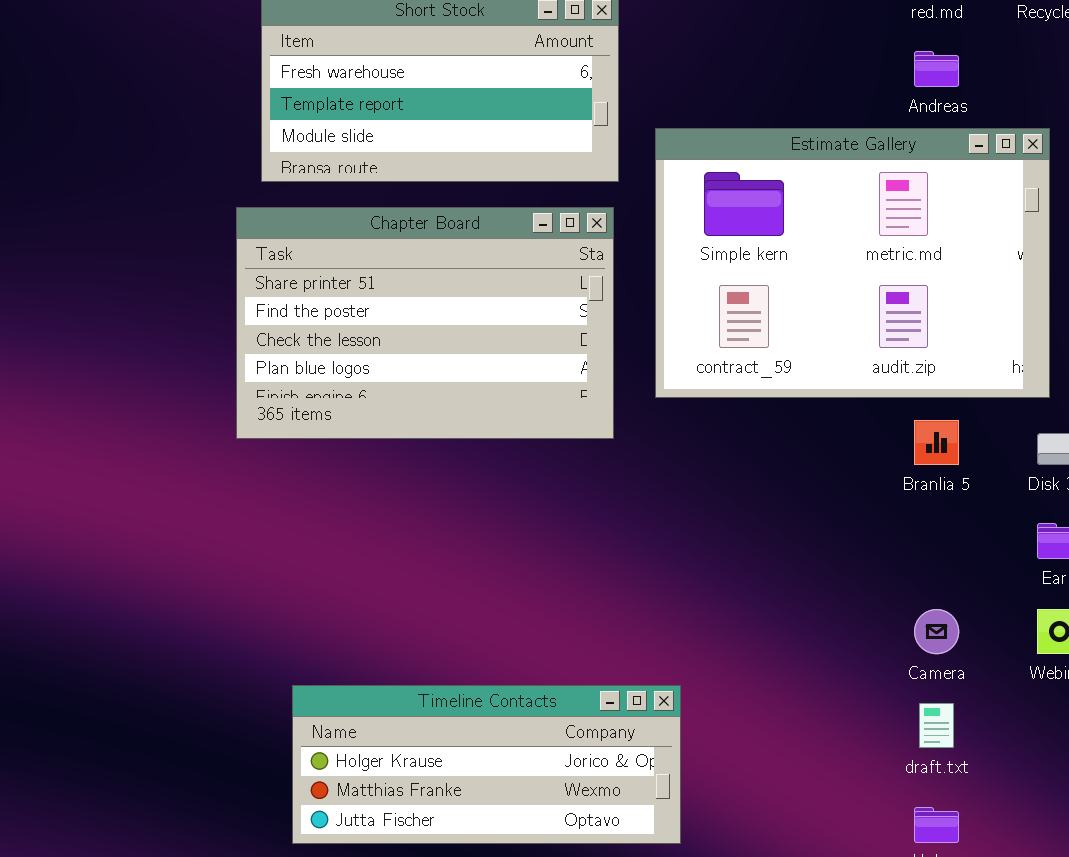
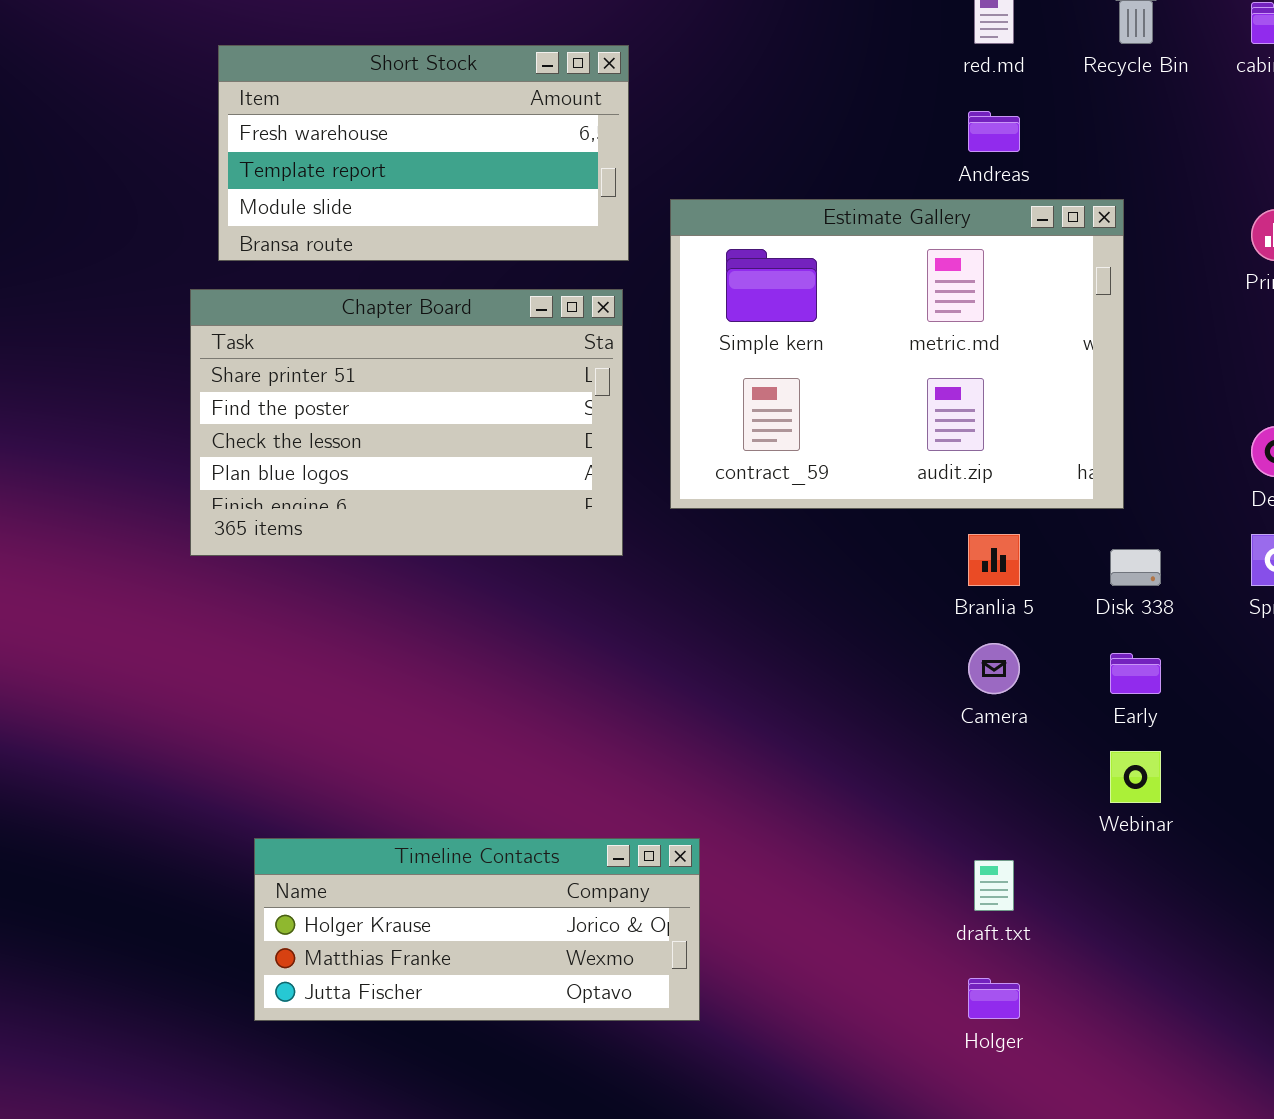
Camera: [914,609,959,654] -> [968,643,1020,694], moved

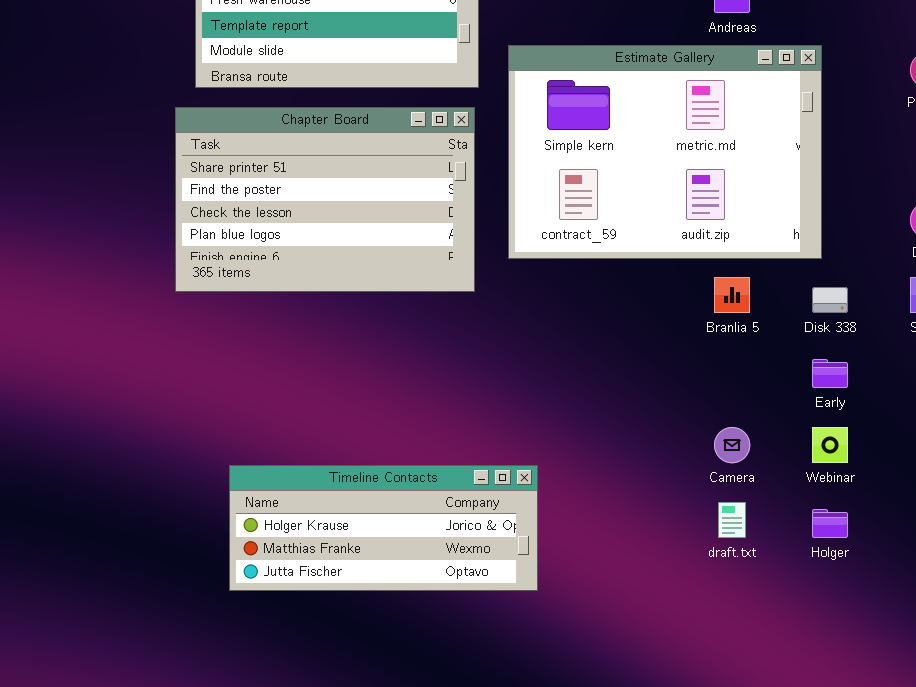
Camera: [968,643,1020,694] -> [714,427,750,463], moved
Timeline Contacts: [254,838,700,1021] -> [229,465,538,591], moved
Holger: [968,978,1020,1019] -> [812,509,848,538], moved

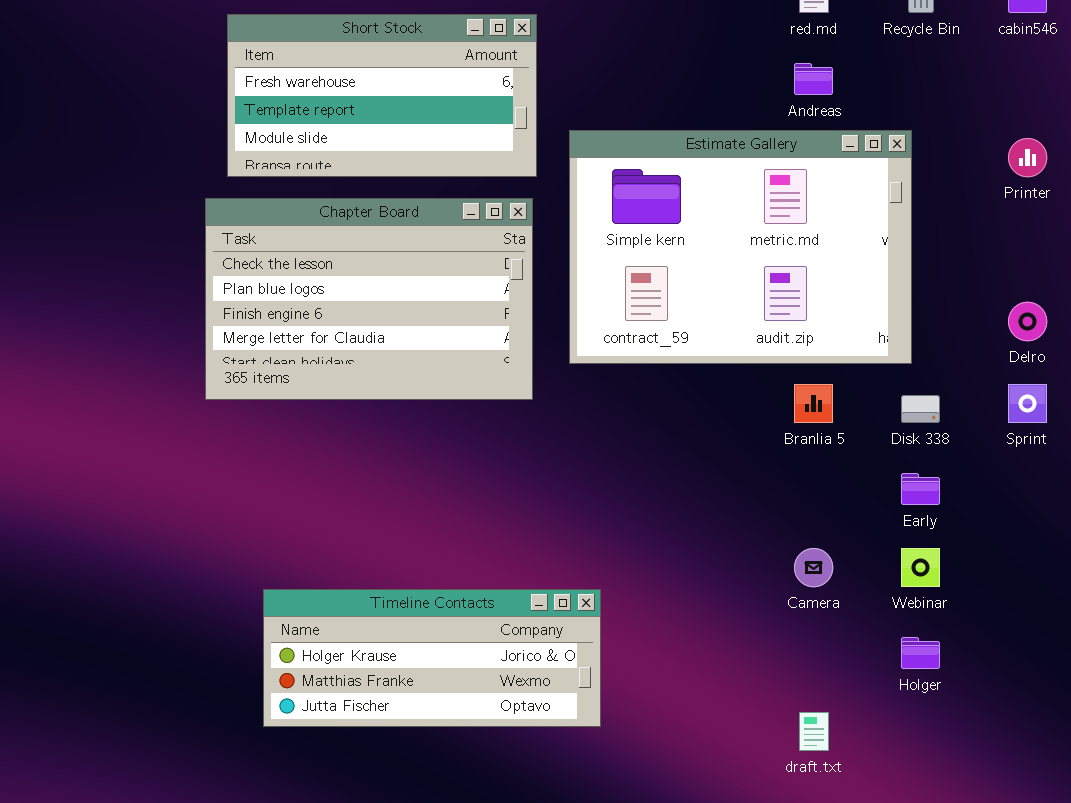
Chapter Board: [175,107,475,292] -> [205,198,533,400], scrolled down 2 rows
draft.txt: [718,502,746,538] -> [799,712,829,751], moved

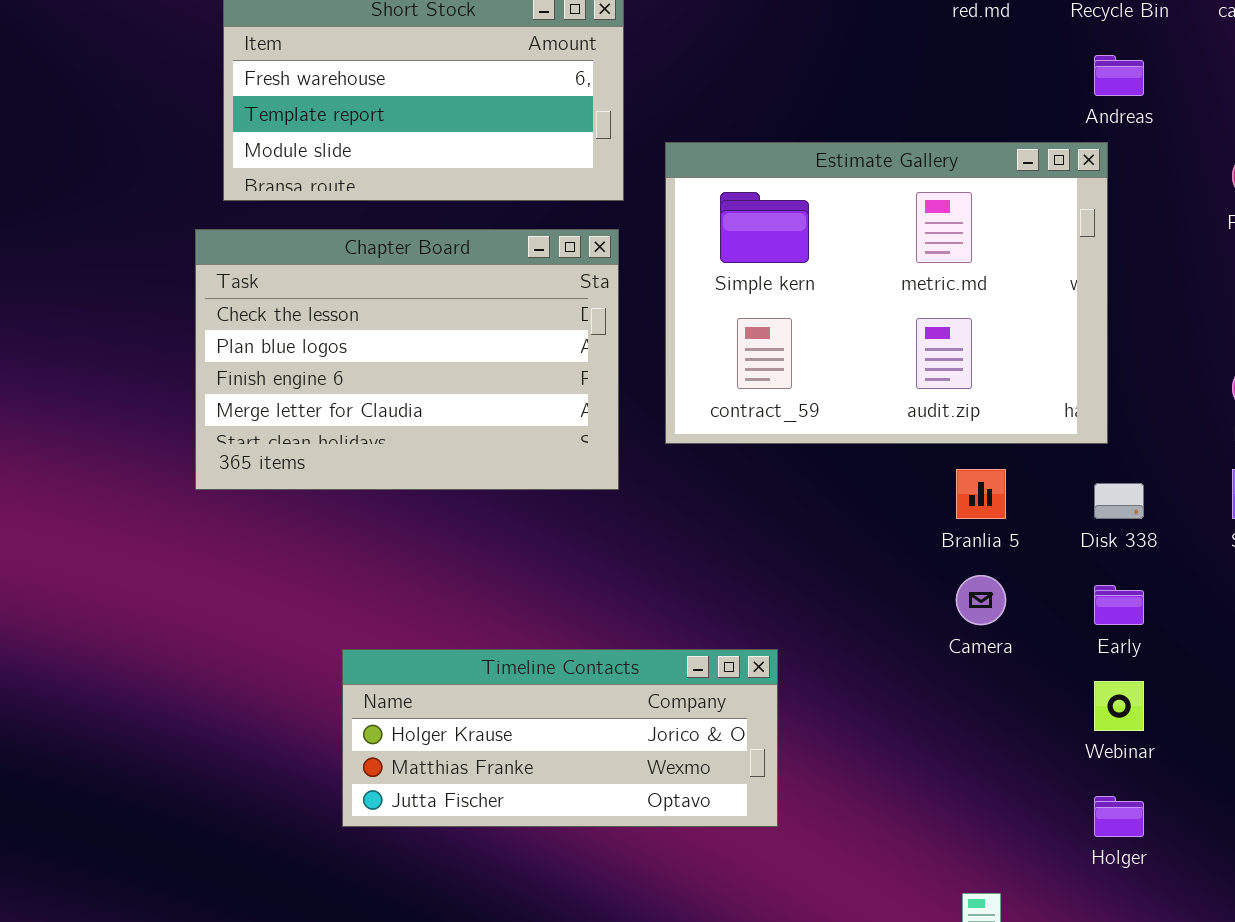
Andreas: [794,63,833,95] -> [1094,55,1144,96], moved
Camera: [794,548,833,587] -> [956,575,1006,625], moved
Timeline Contacts: [263,589,601,727] -> [342,649,778,827], moved

